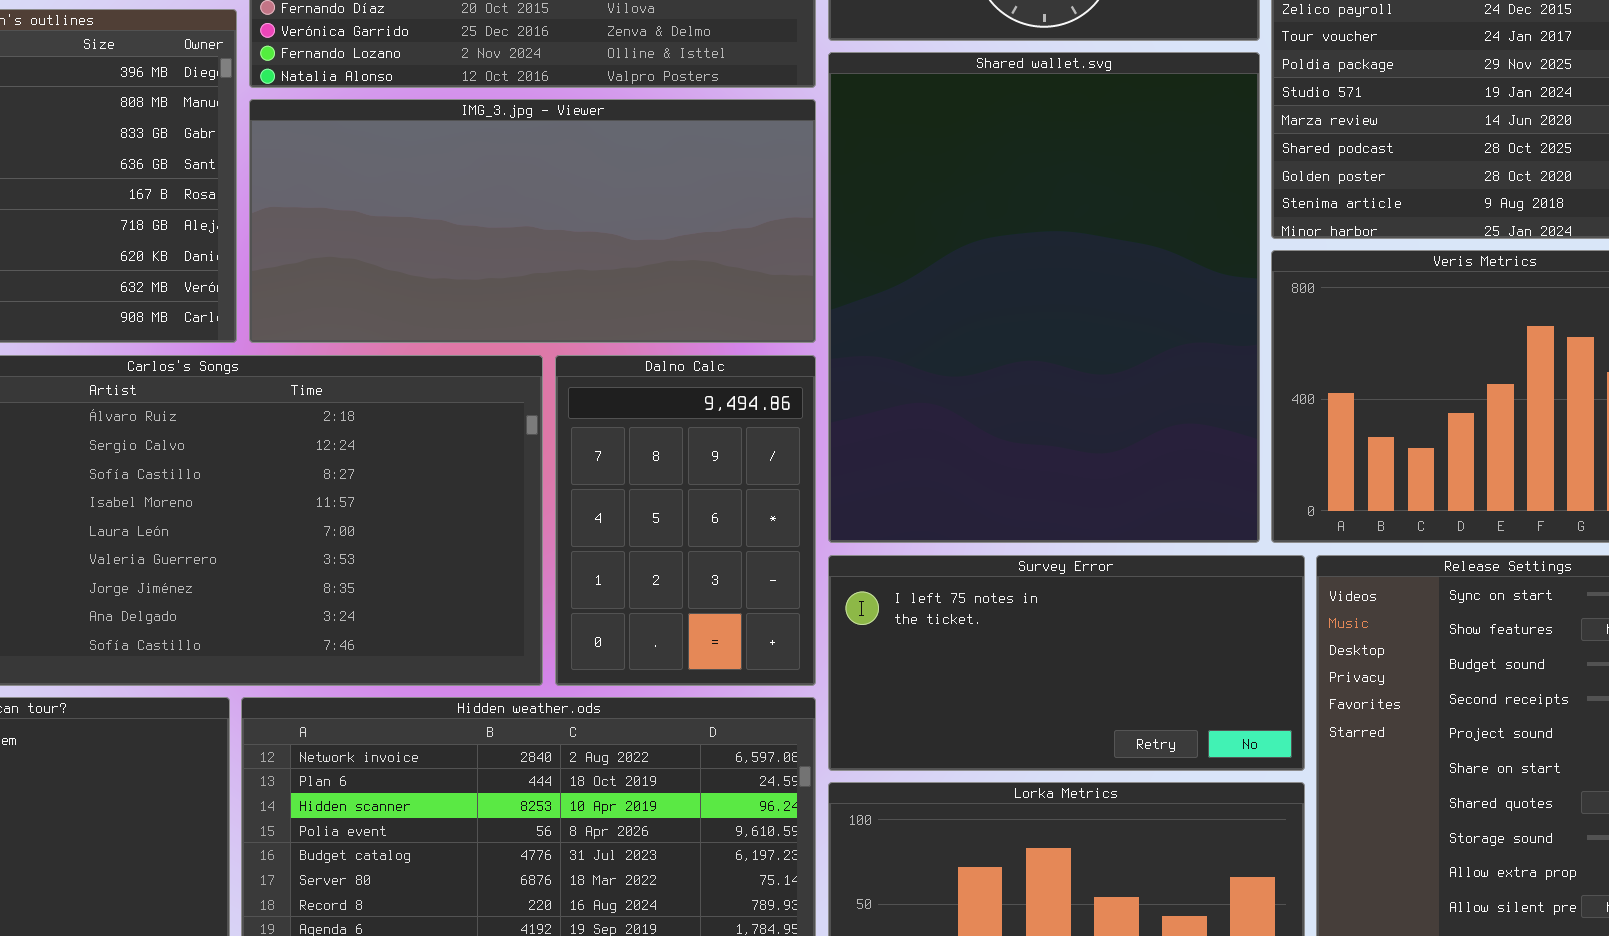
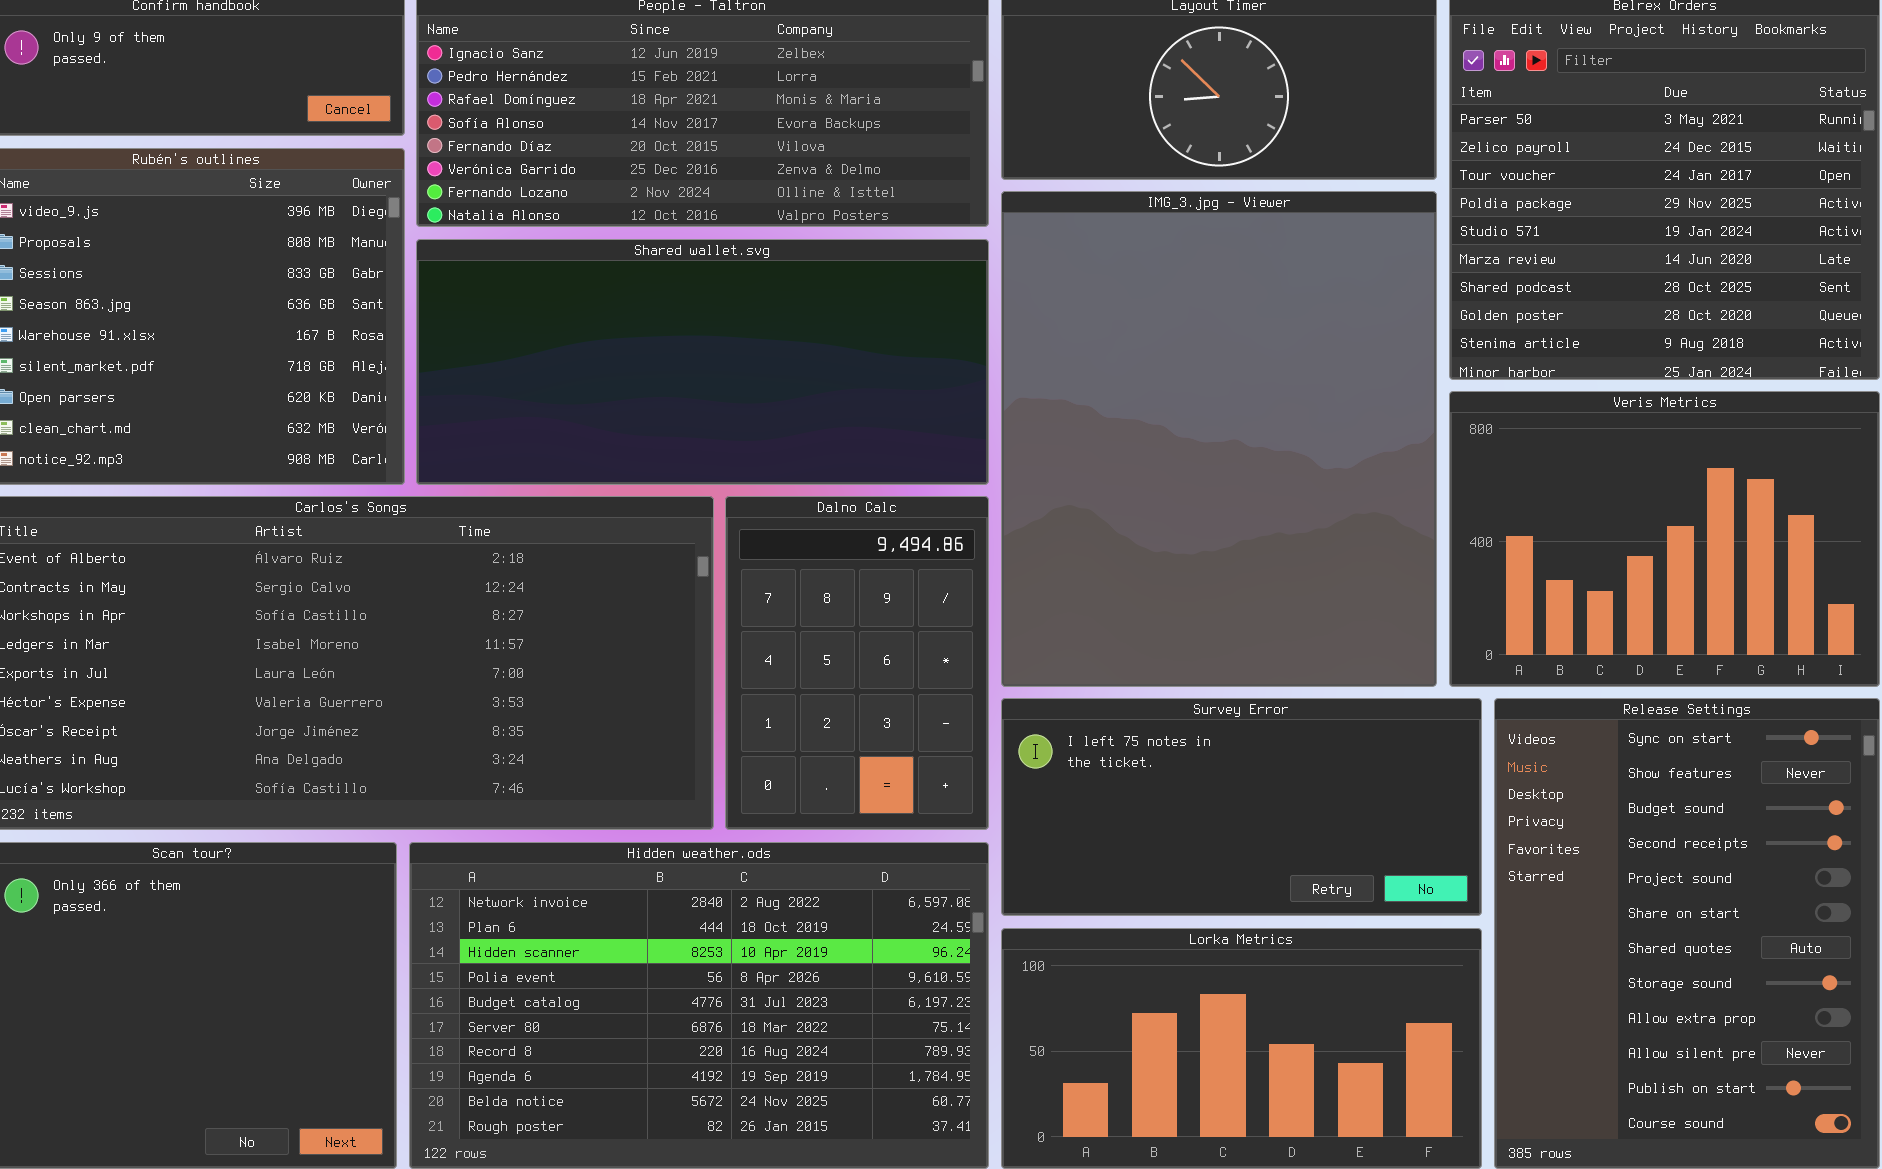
Shared wallet.svg: [828,52,1260,543] -> [416,239,989,485], moved, resized
IMG_3.jpg - Viewer: [249,99,816,343] -> [1001,191,1437,687], moved, resized

